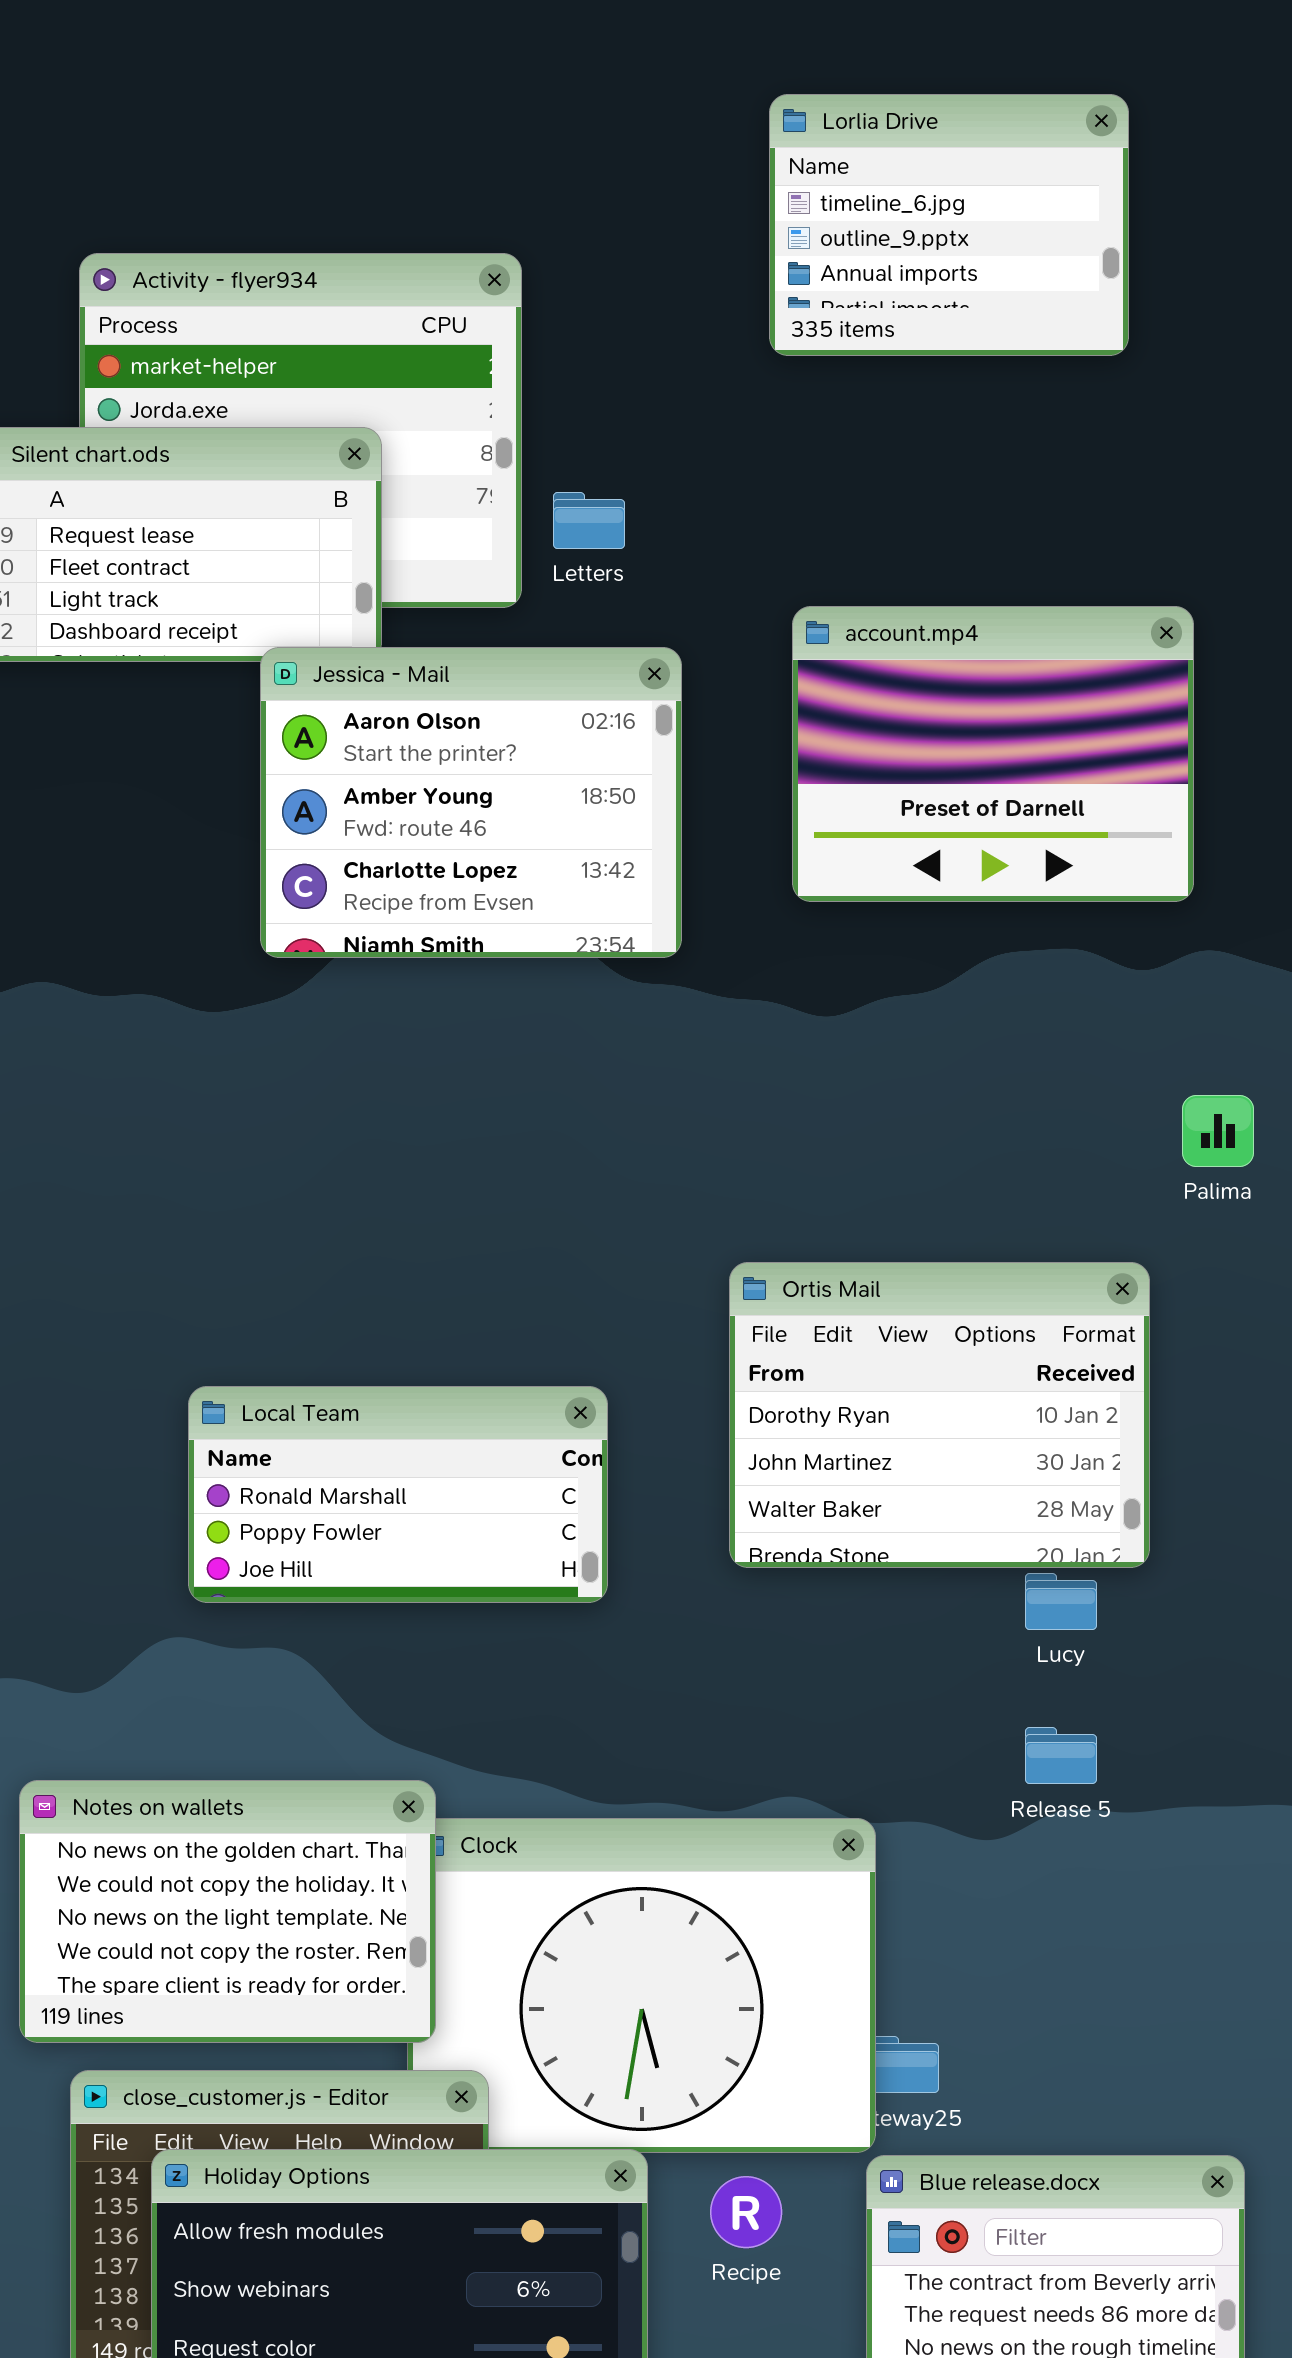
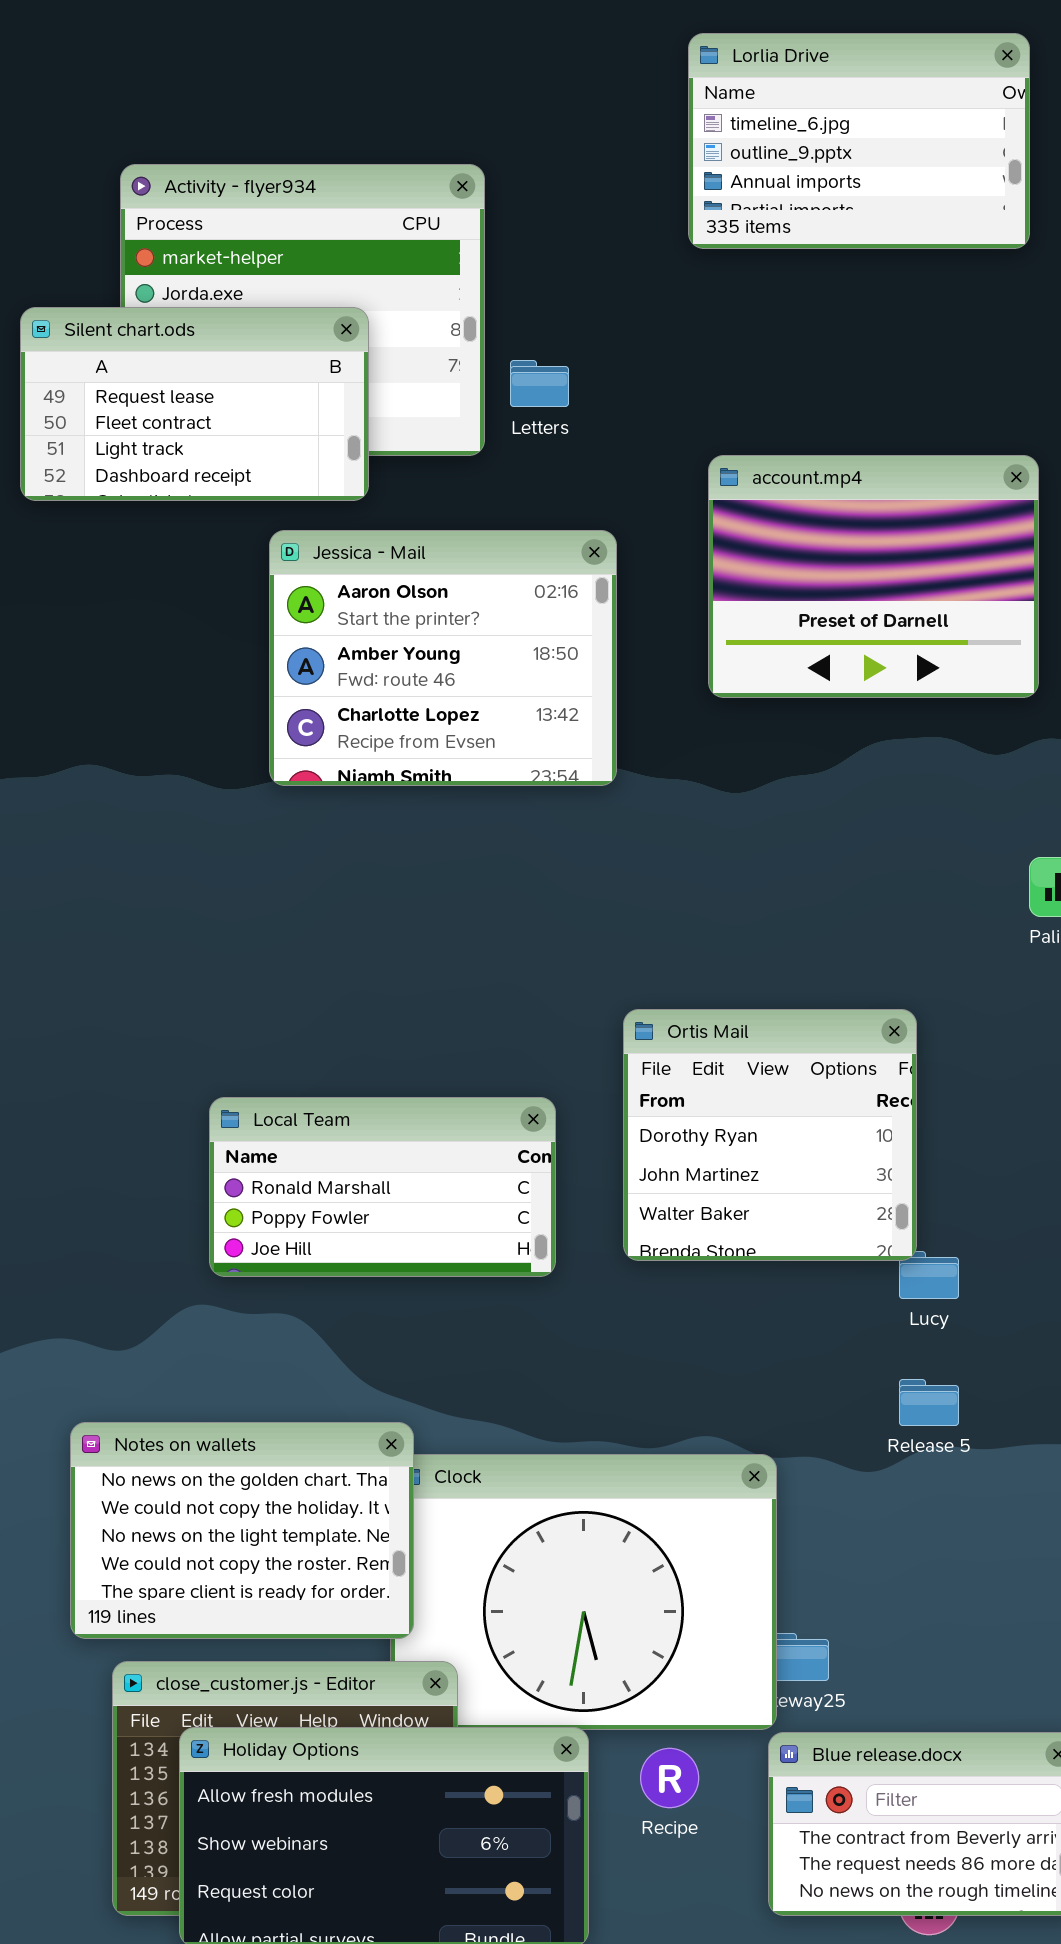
Lorlia Drive: [769,94,1129,356] -> [688,33,1030,249], resized
Jessica - Mail: [260,647,682,958] -> [269,530,617,786], moved
Ortis Mail: [729,1262,1150,1568] -> [623,1009,917,1261], moved, resized

